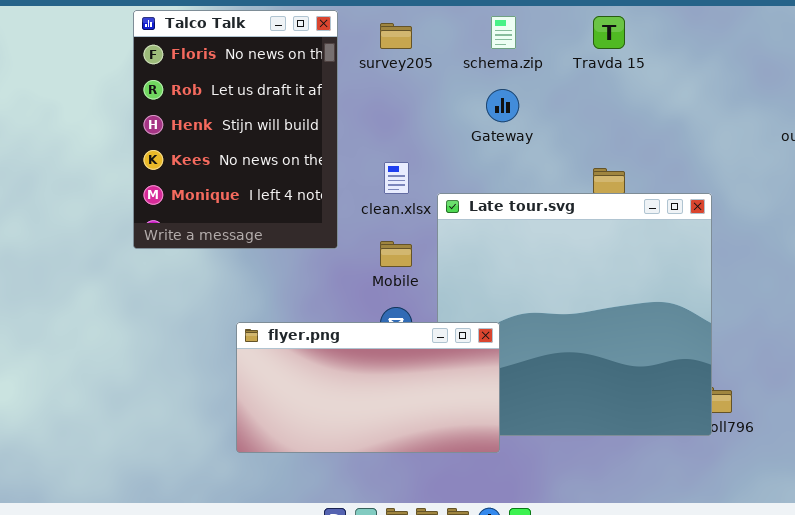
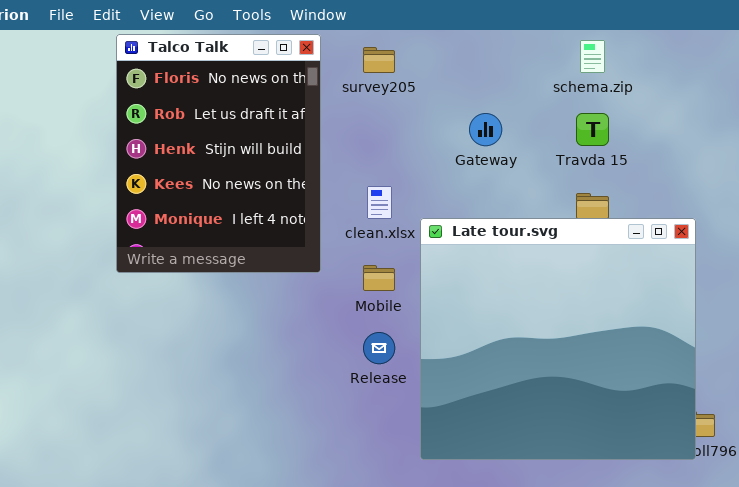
schema.zip: [491,16,516,49] -> [580,40,605,73], moved
Travda 15: [593,16,625,49] -> [576,113,609,146], moved
flyer.png: [236,322,500,453] -> none, closed

